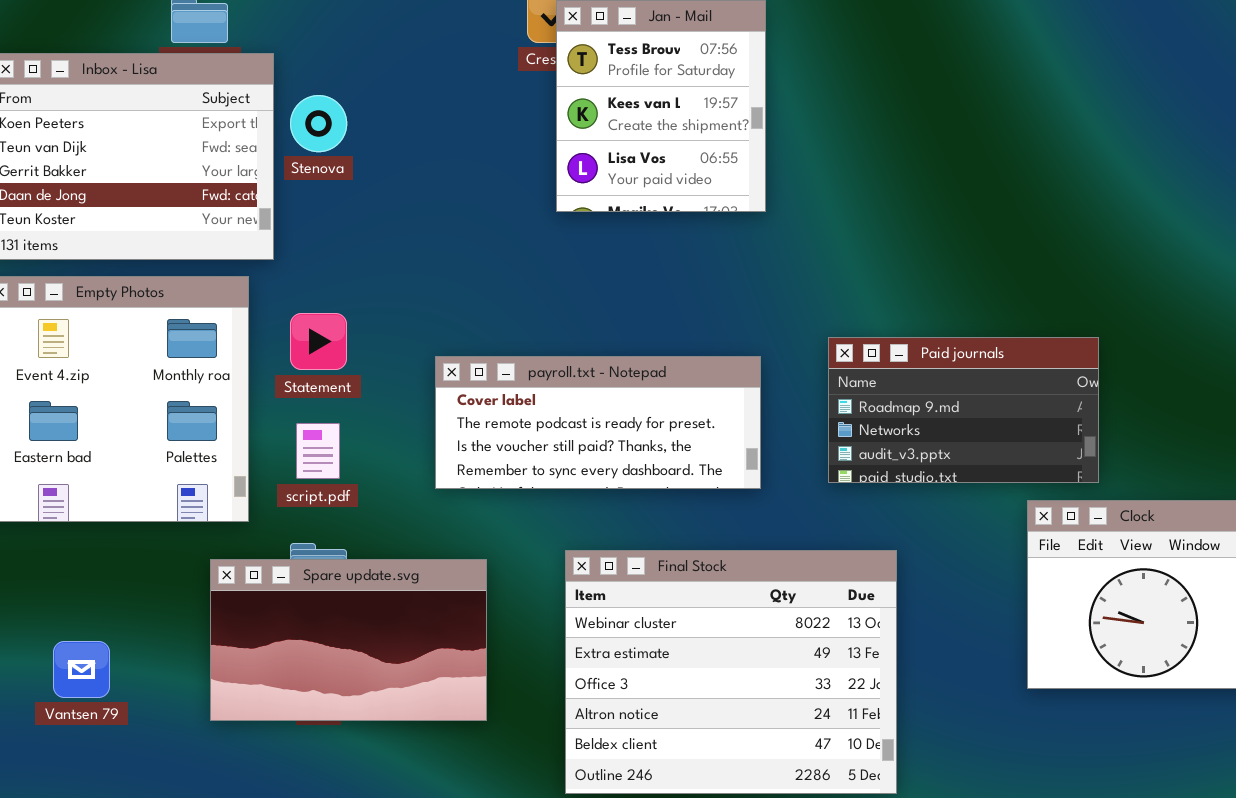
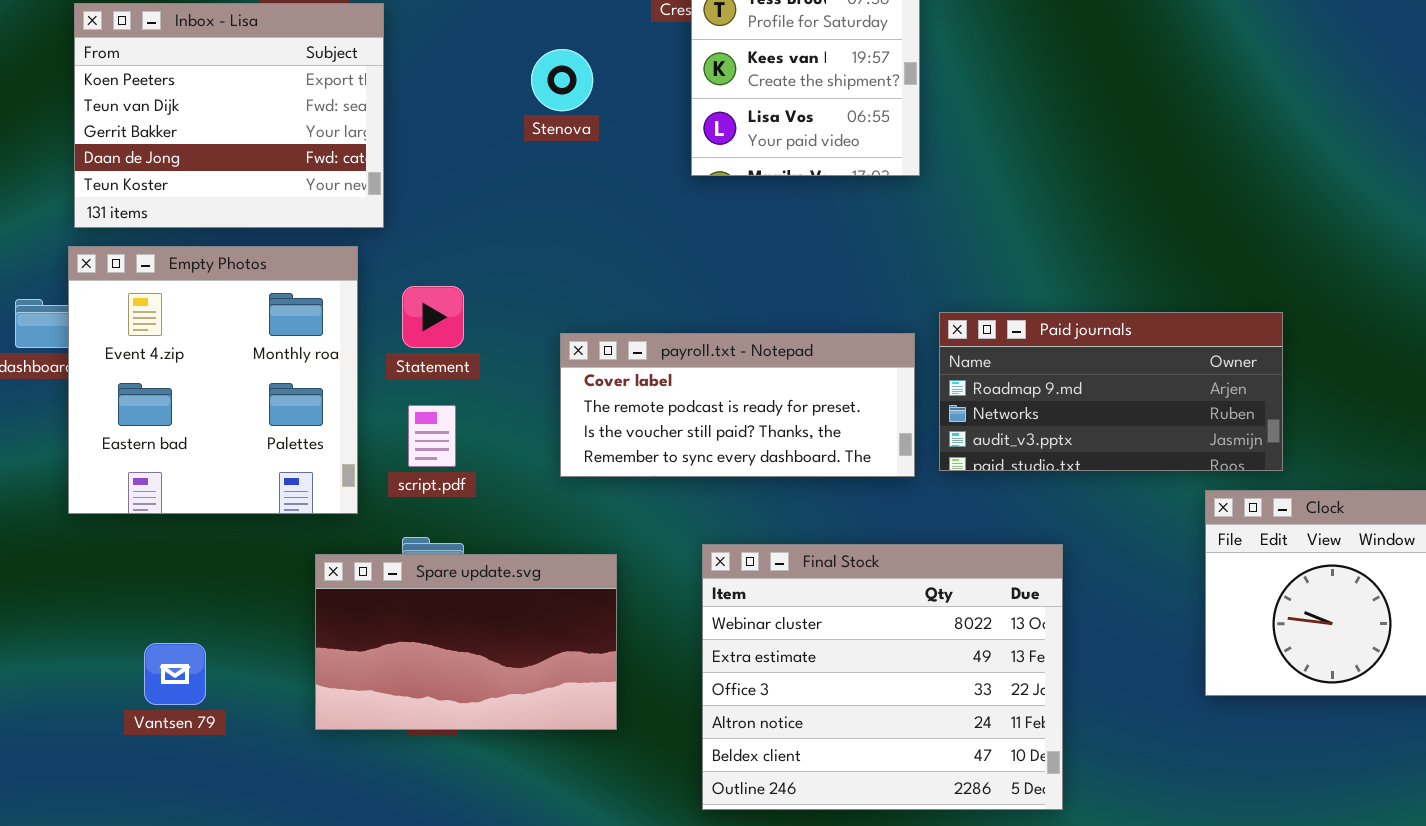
Stenova: [290,95,347,152] -> [531,49,593,111], moved
Paid journals: [828,337,1099,483] -> [939,312,1283,471], resized

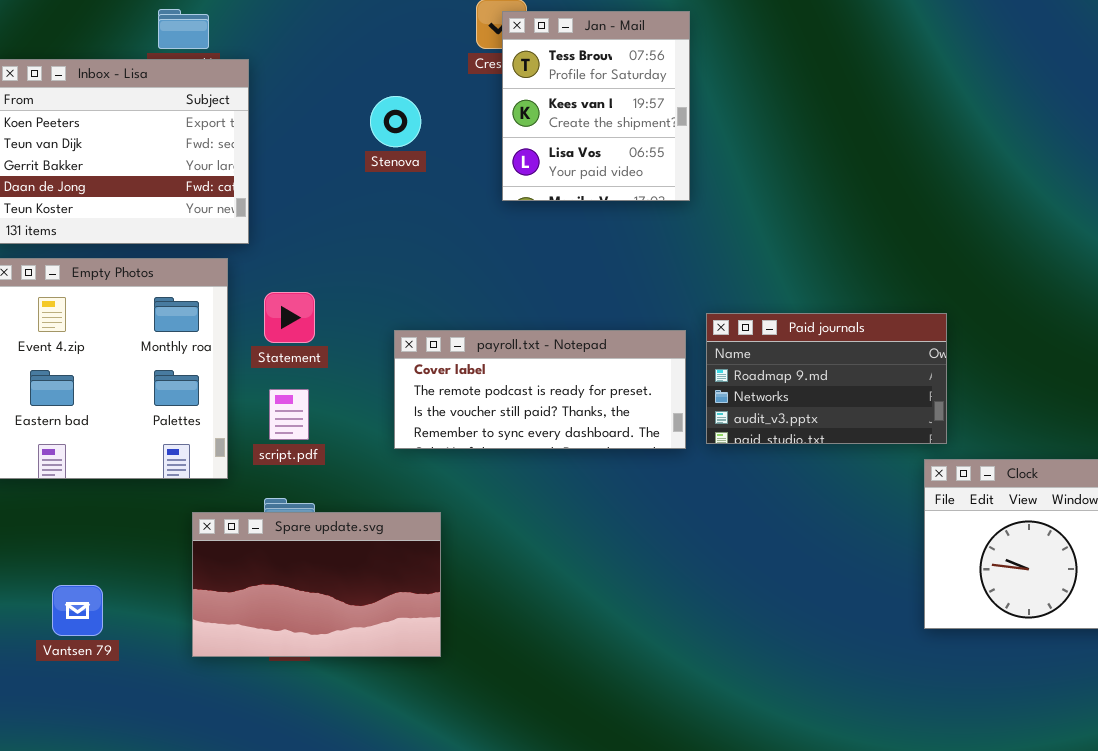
Paid journals: [939,312,1283,471] -> [706,313,947,444], resized
Final Stock: [702,544,1063,810] -> none, closed

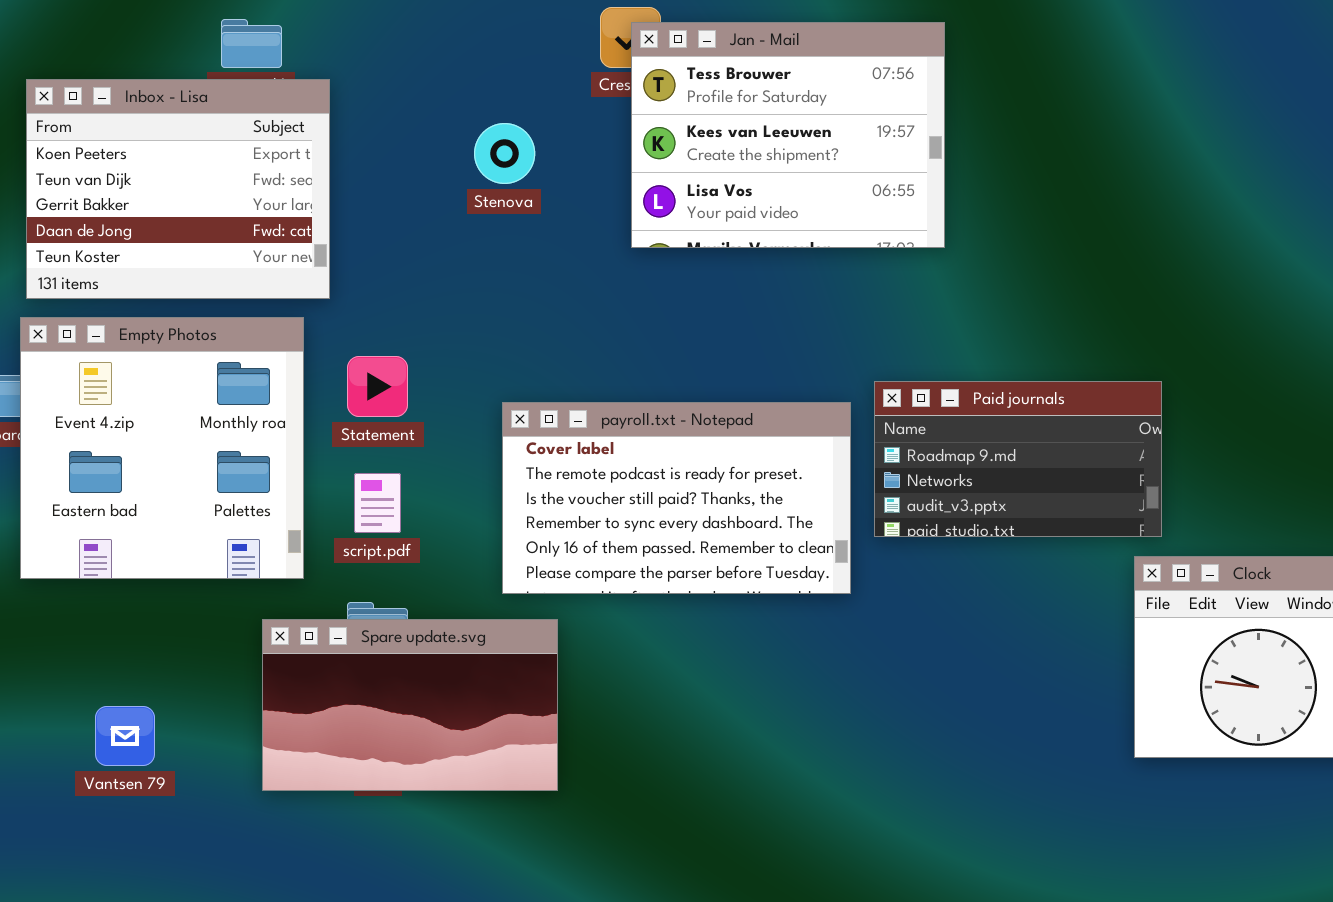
Jan - Mail: [502,11,690,201] -> [631,22,945,248], resized
payroll.txt - Notepad: [394,330,686,449] -> [502,402,851,594], resized

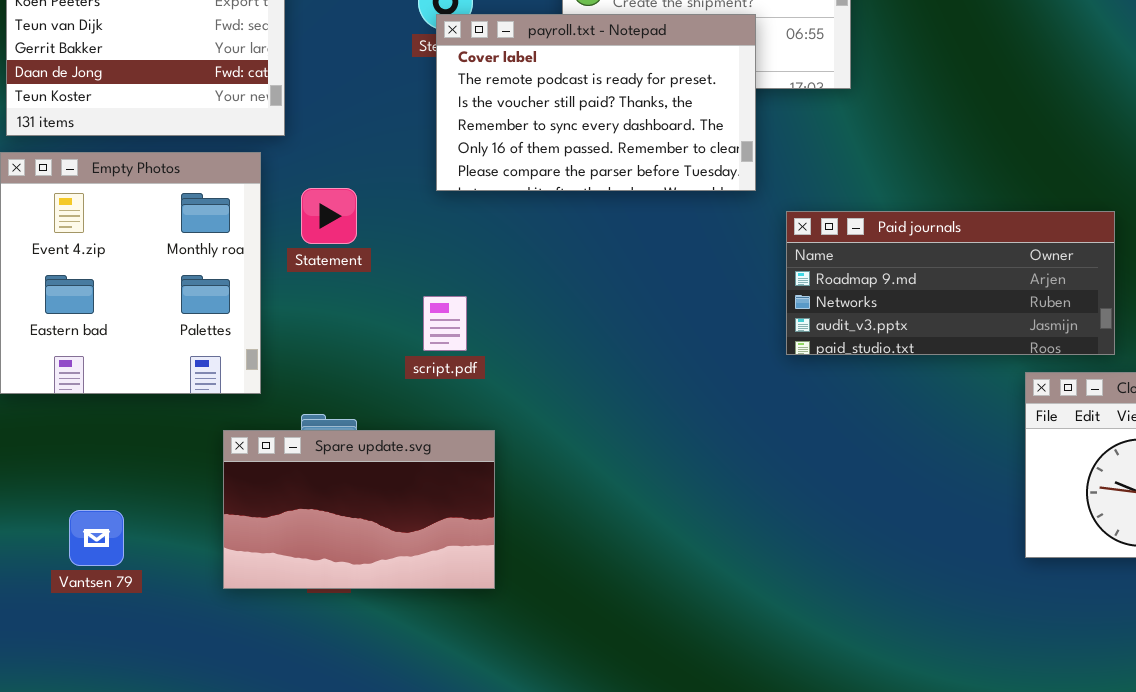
Paid journals: [874,381,1162,537] -> [786,211,1115,355], resized
payroll.txt - Notepad: [502,402,851,594] -> [436,14,756,191], moved
script.pdf: [354,473,401,533] -> [423,296,467,351], moved

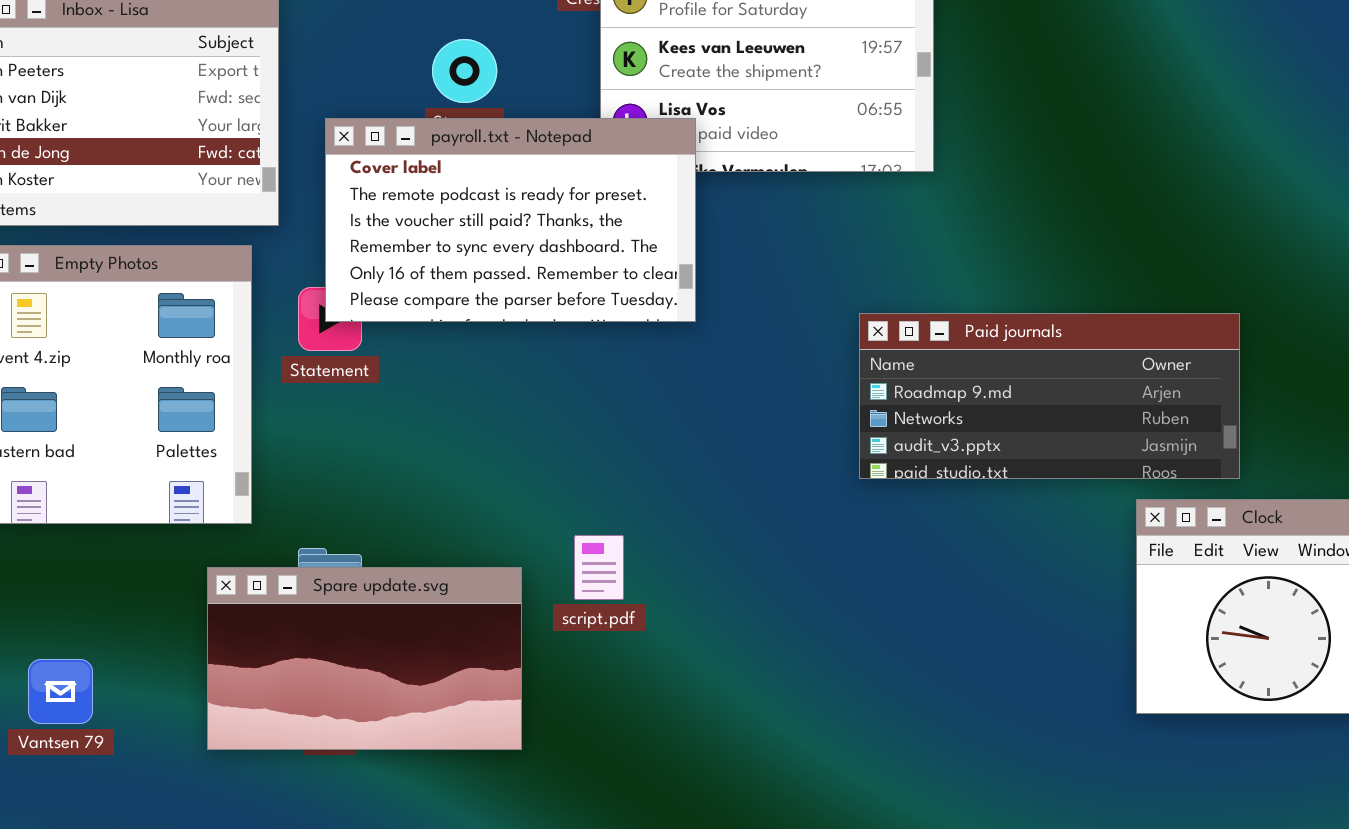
payroll.txt - Notepad: [436,14,756,191] -> [325,118,696,322], moved
script.pdf: [423,296,467,351] -> [574,535,624,600], moved

